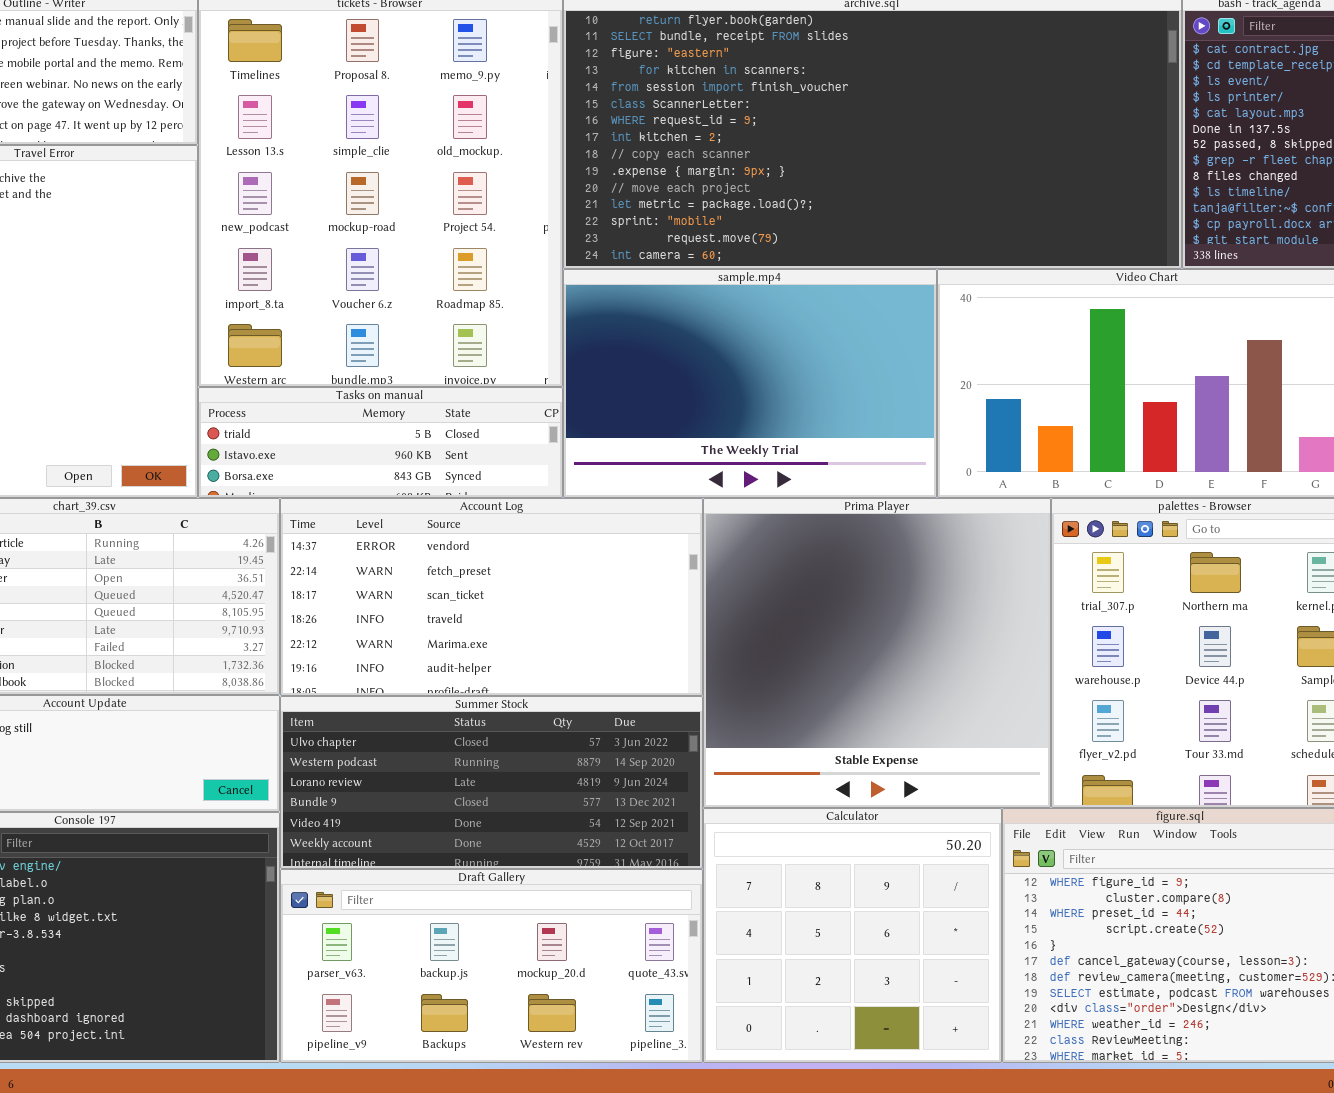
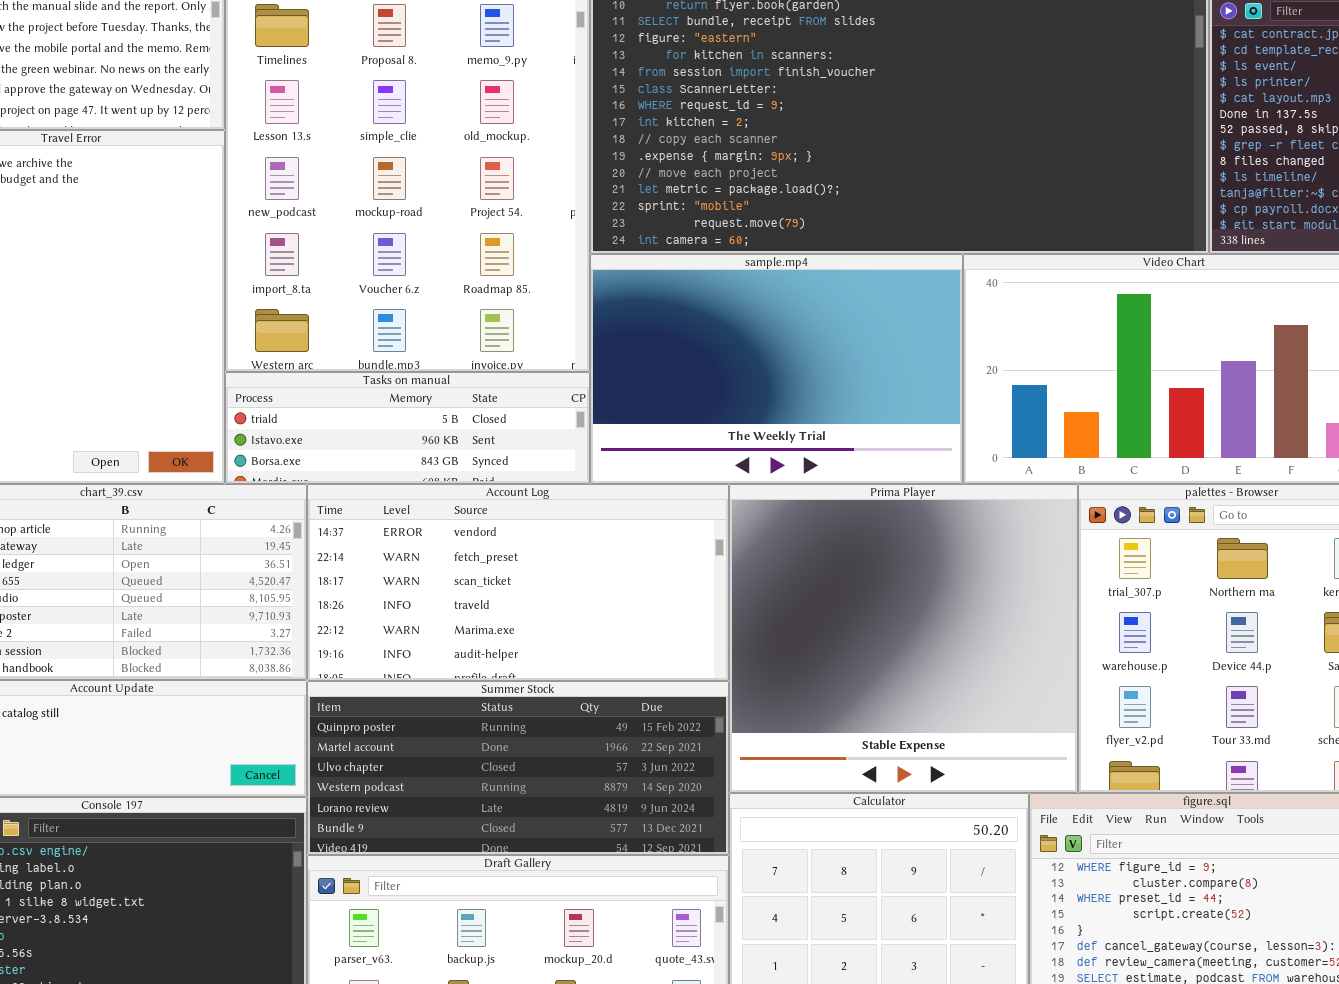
Summer Stock: [280,696,703,869] -> [307,681,729,855], scrolled up 2 rows

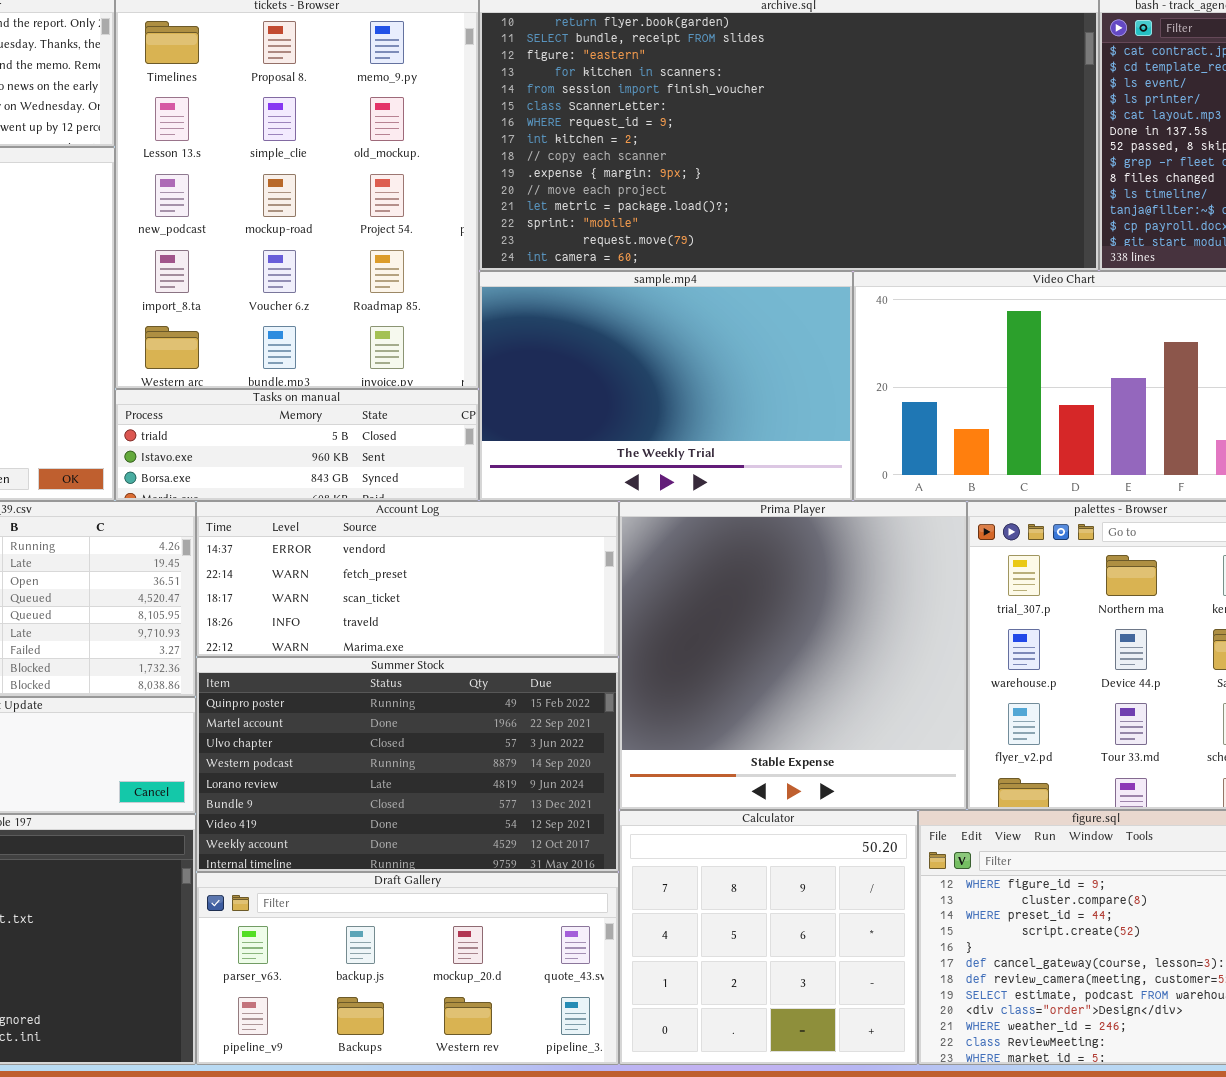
Account Log: [307,484,729,681] -> [196,501,619,657], resized
Summer Stock: [307,681,729,855] -> [196,657,619,872], resized

